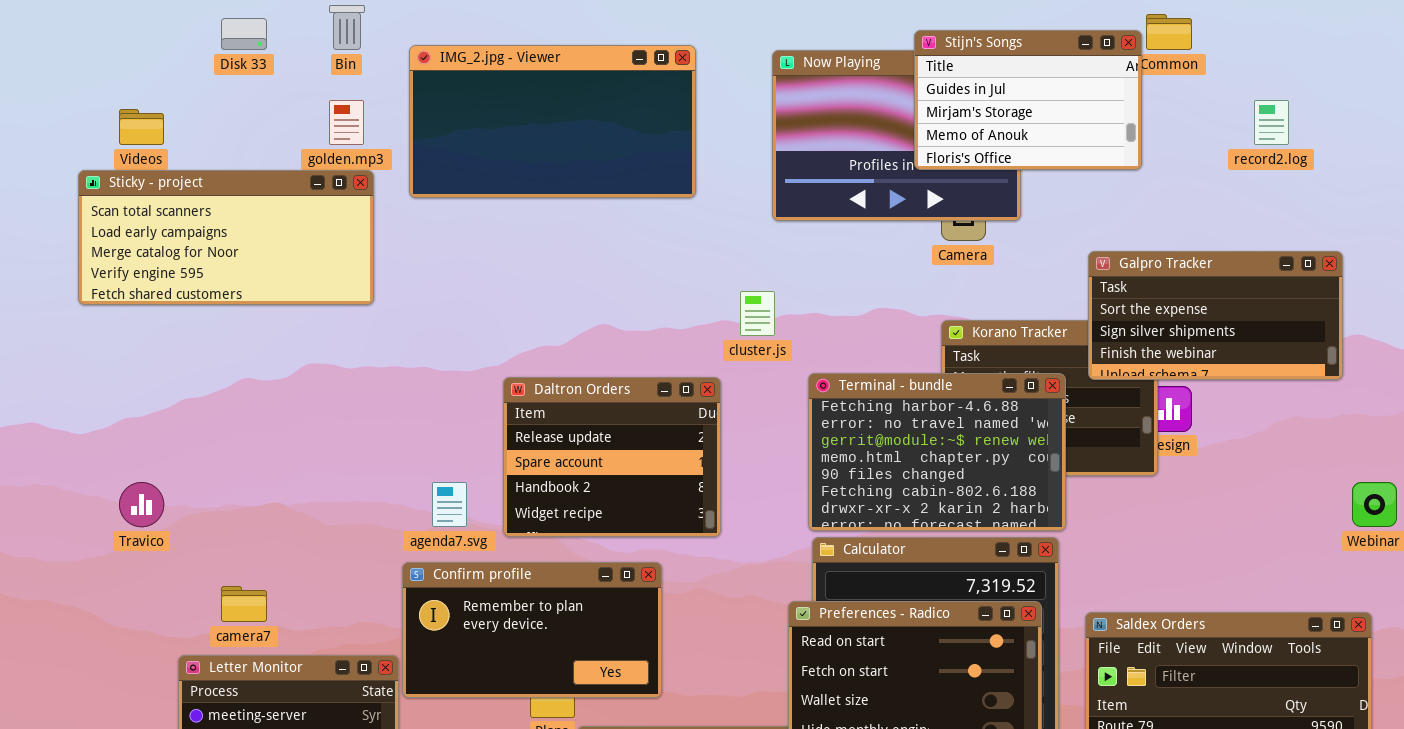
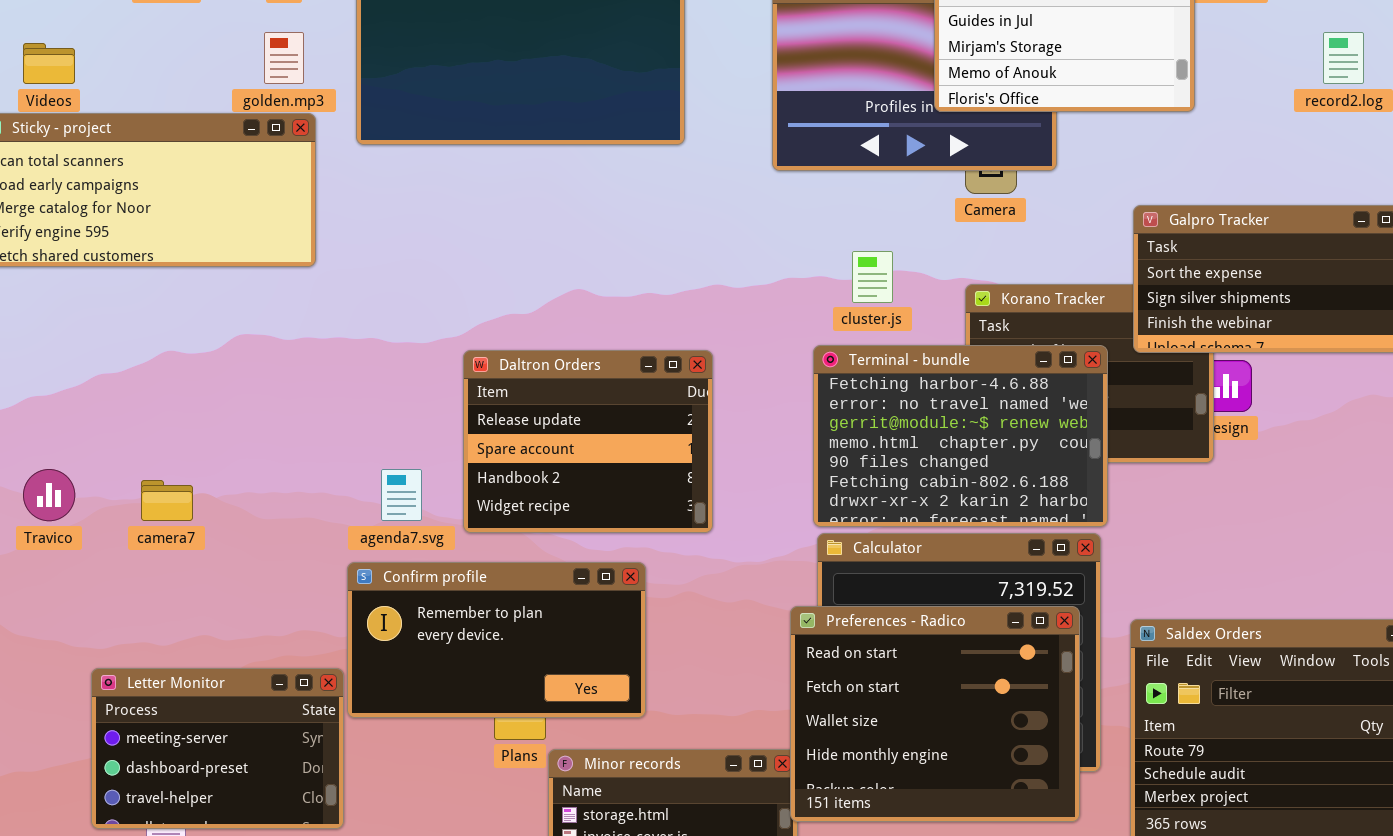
cluster.js: [740,291,775,336] -> [852,251,893,303], moved
camera7: [221,586,267,622] -> [141,480,193,521], moved

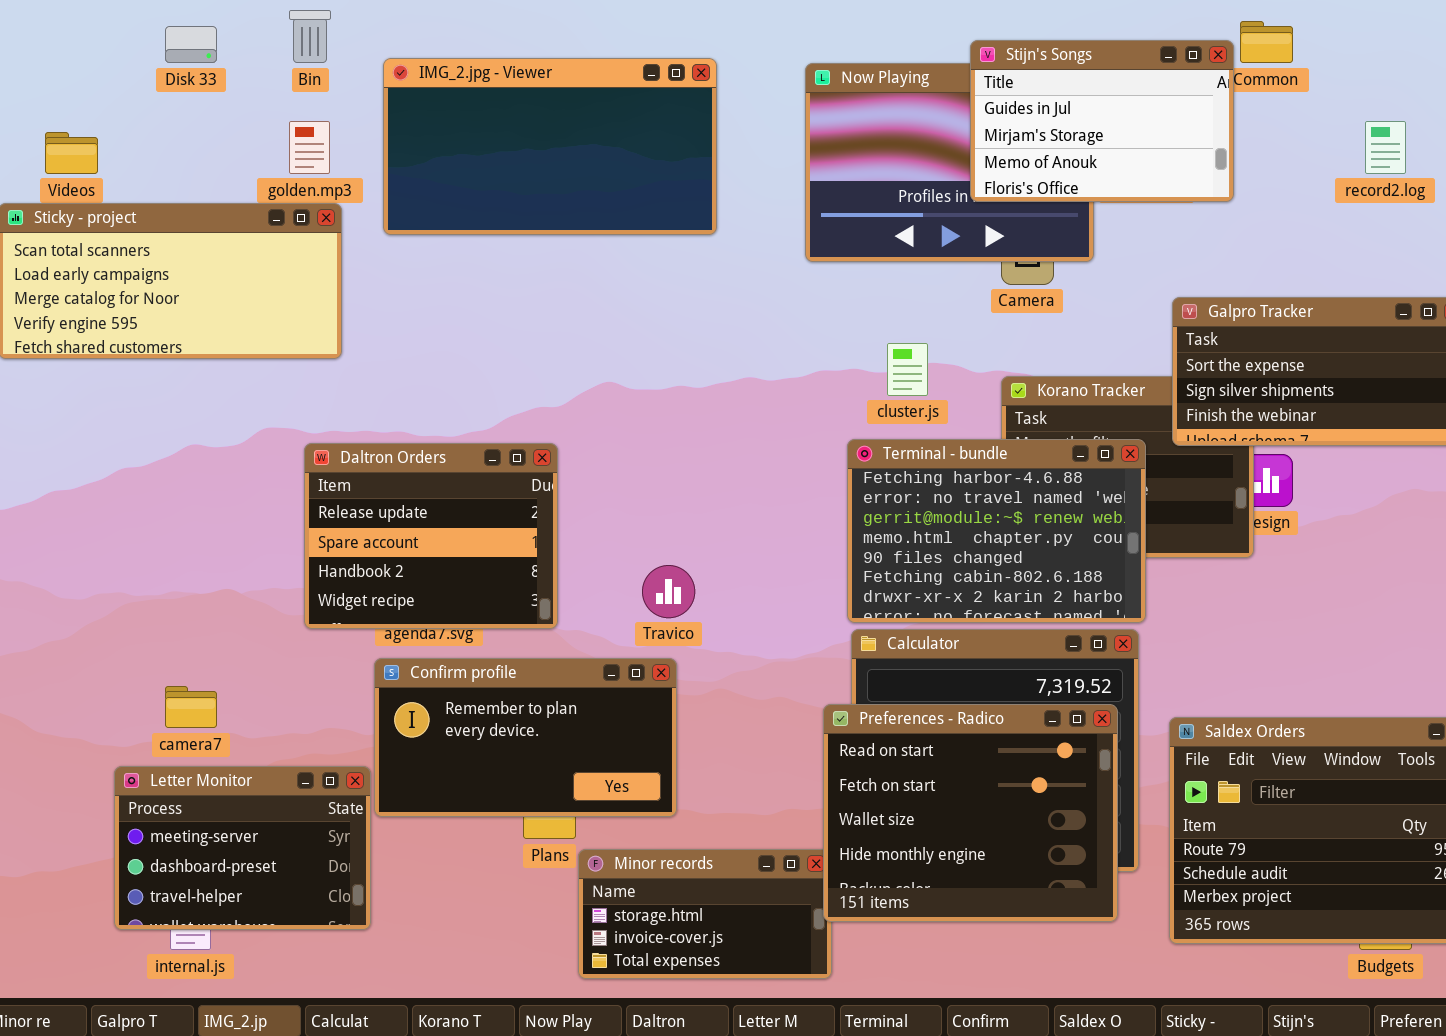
Daltron Orders: [463,350,713,533] -> [304,443,558,629], moved
Travico: [23,469,75,521] -> [642,565,695,618], moved
camera7: [141,480,193,521] -> [165,686,217,728], moved

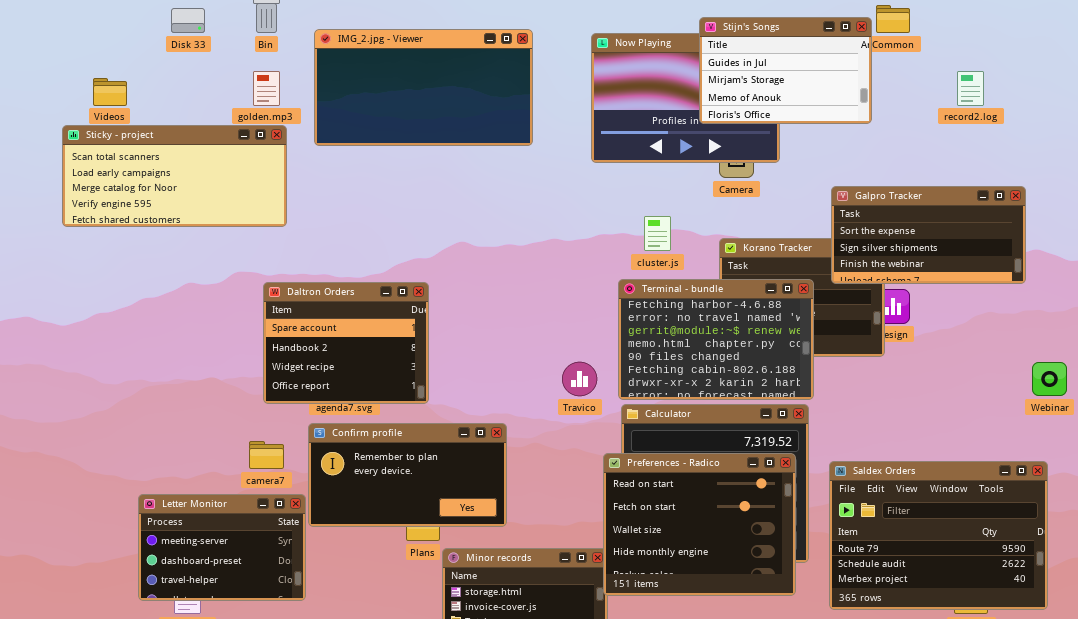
Daltron Orders: [304,443,558,629] -> [263,282,429,404], scrolled down 1 row
Travico: [642,565,695,618] -> [562,362,597,396], moved
camera7: [165,686,217,728] -> [249,441,284,469], moved

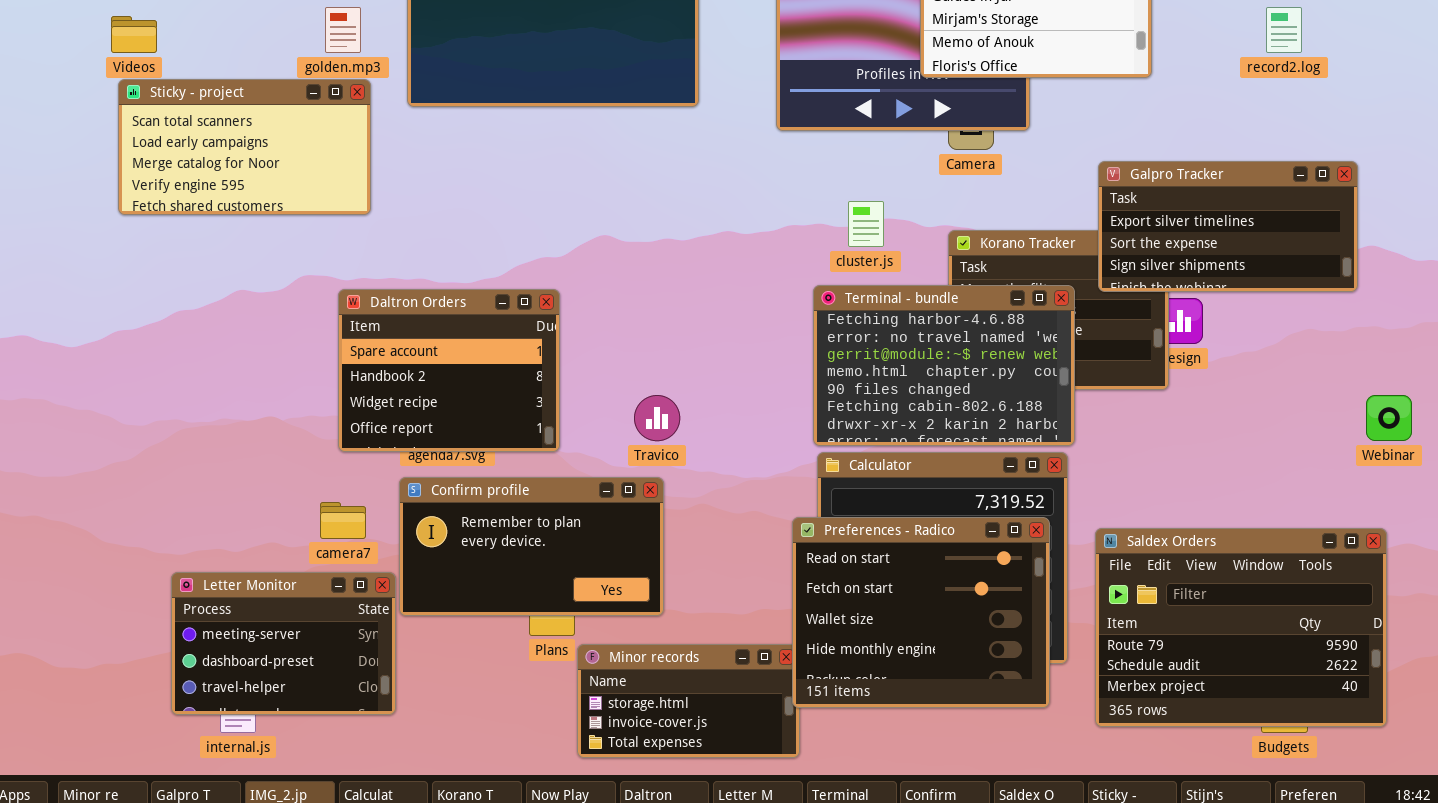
Sticky - project: [62,125,287,227] -> [118,79,371,215], resized
Galpro Tracker: [831,186,1026,284] -> [1098,161,1358,292], scrolled up 1 row
Travico: [562,362,597,396] -> [634,395,680,441], moved

